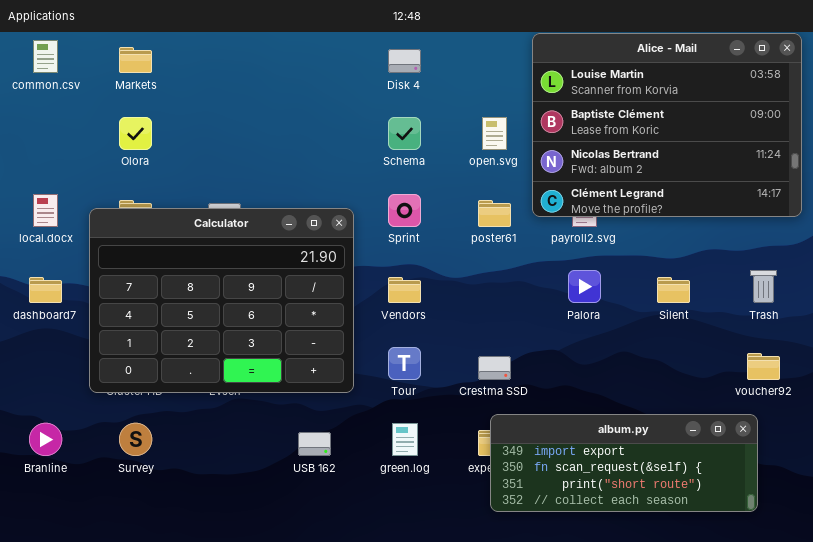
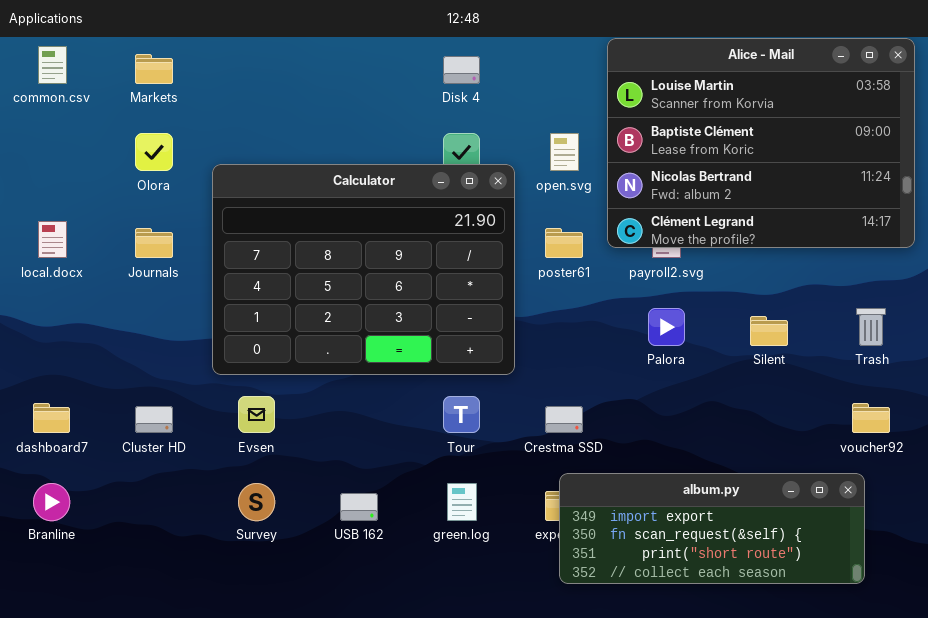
Calculator: [89,208,354,393] -> [212,164,515,375], moved
dashboard7: [29,277,62,303] -> [33,403,70,433], moved
Survey: [119,423,152,456] -> [238,483,275,521], moved

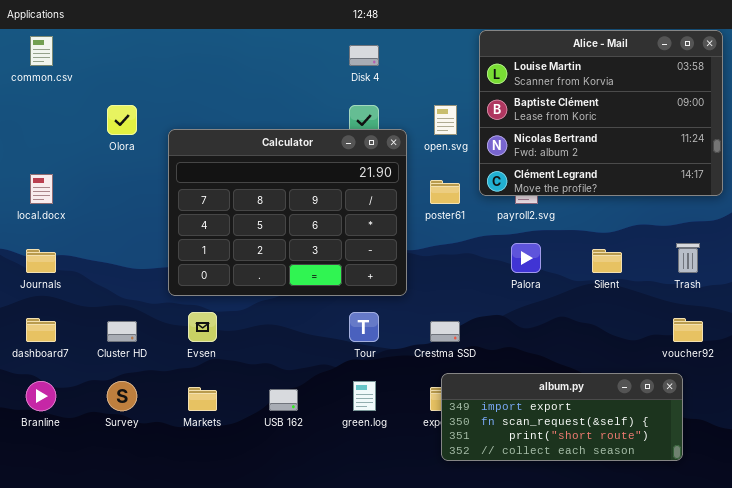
Markets: [135,54,173,84] -> [188,387,217,411], moved
Journals: [135,228,173,258] -> [26,249,56,273], moved
Survey: [238,483,275,521] -> [107,381,137,411], moved

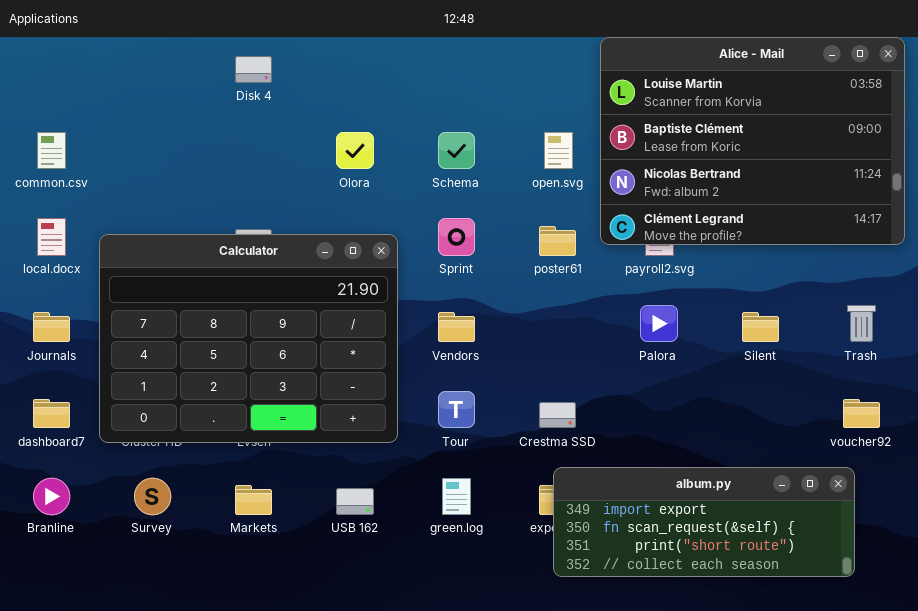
common.csv: [30,36,53,66] -> [37,132,66,169], moved
Disk 4: [349,45,379,66] -> [235,56,272,83], moved
Olora: [107,105,137,135] -> [336,132,374,169], moved
Calculator: [168,129,407,296] -> [99,234,398,443], moved

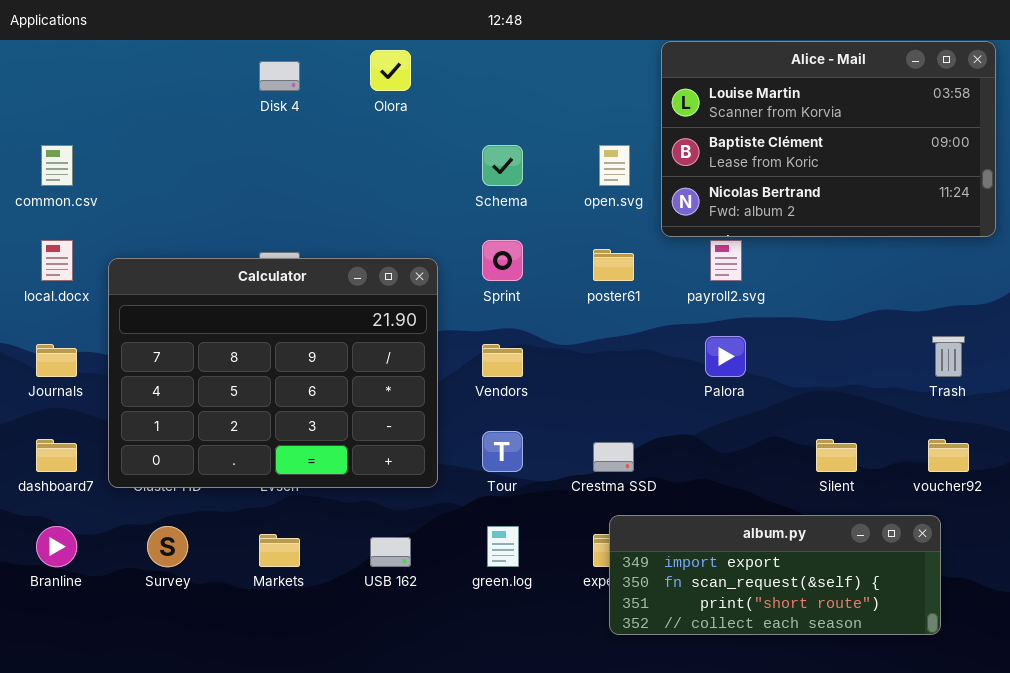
Alice - Mail: [600,37,905,245] -> [661,41,996,237], resized
Olora: [336,132,374,169] -> [370,50,411,91], moved
Silent: [742,312,779,342] -> [816,439,857,472], moved

